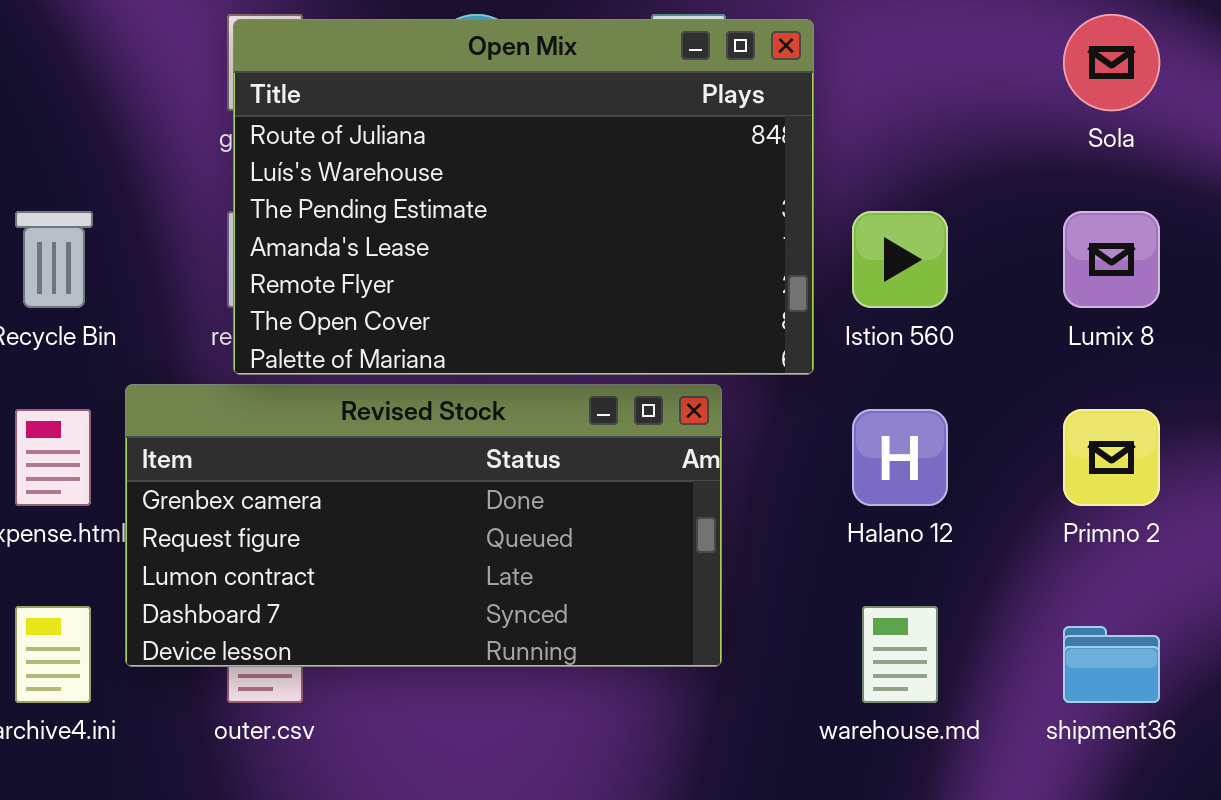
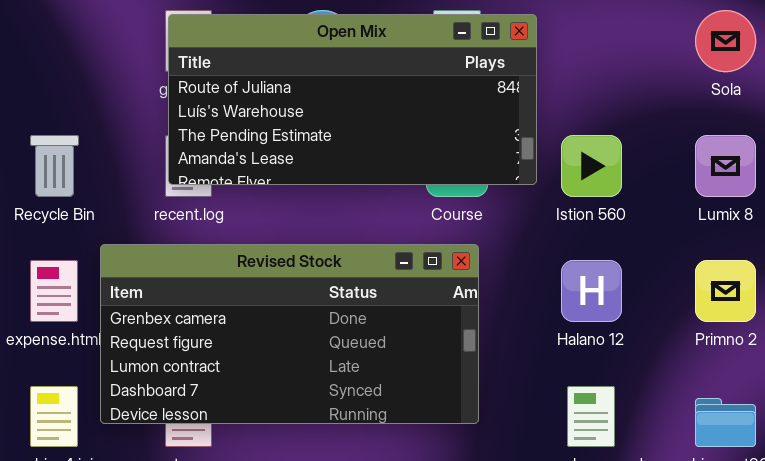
Open Mix: [233,19,814,375] -> [168,14,537,185], resized

